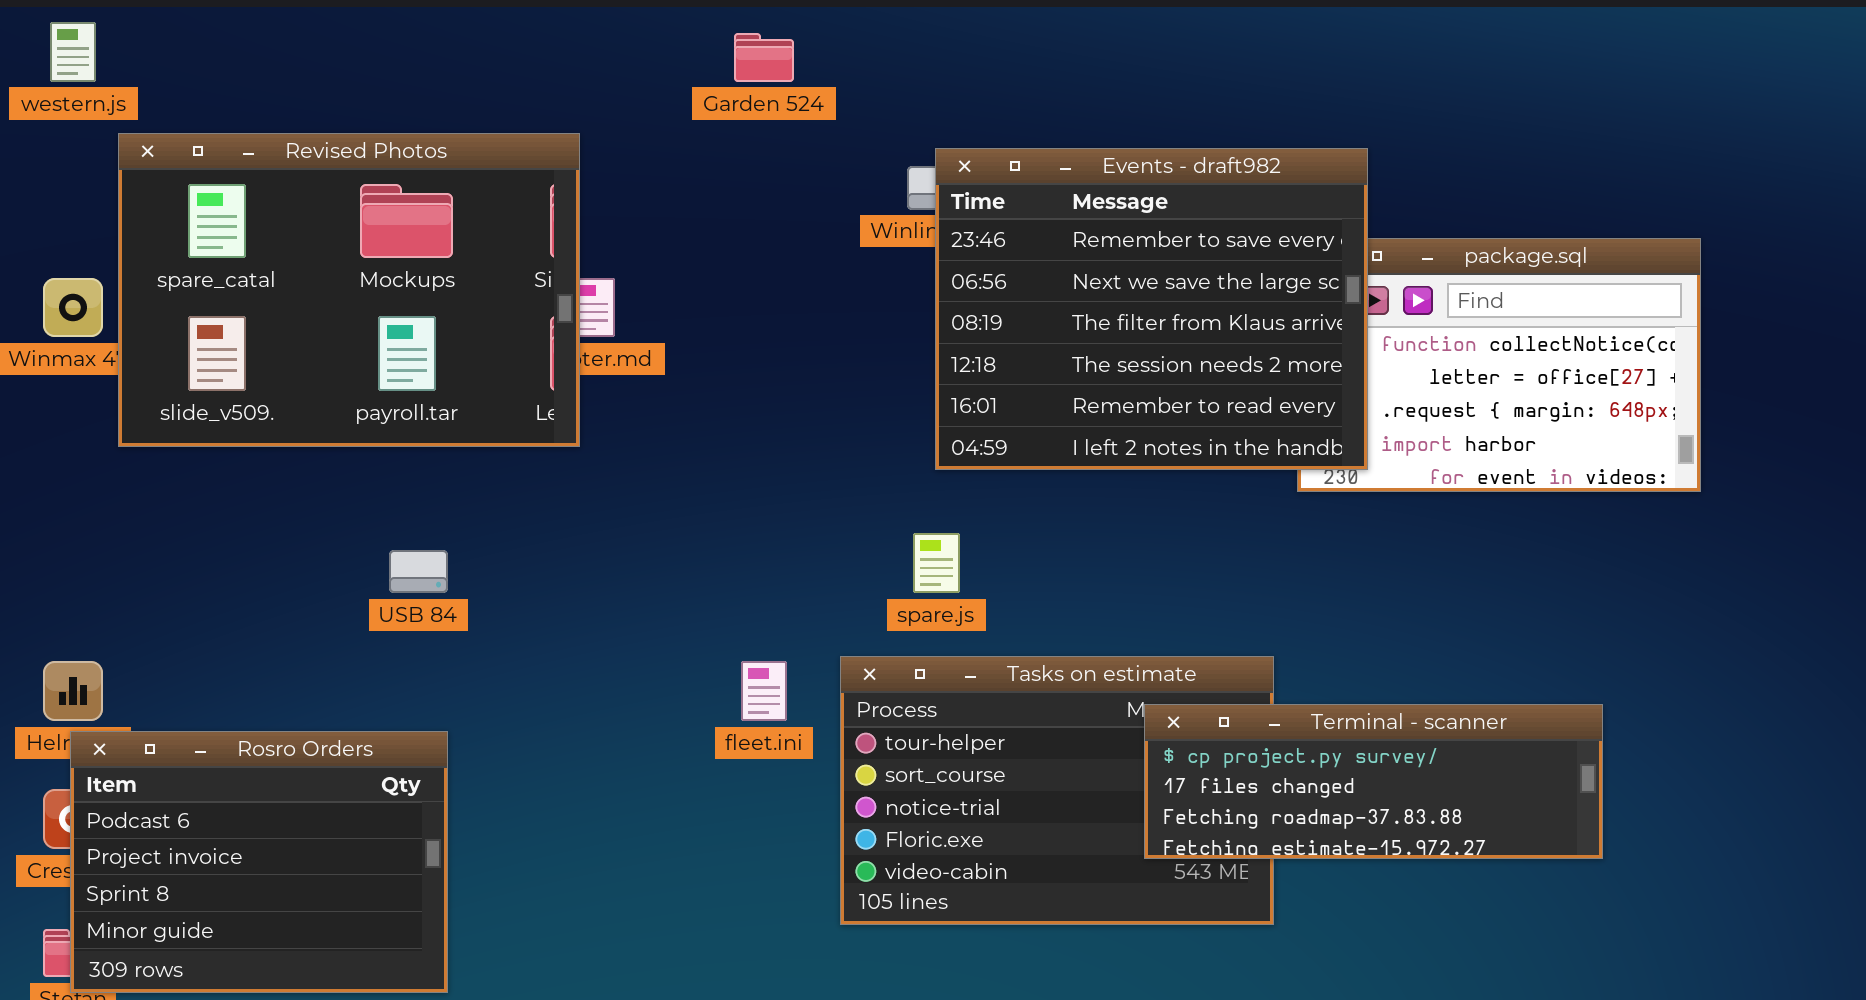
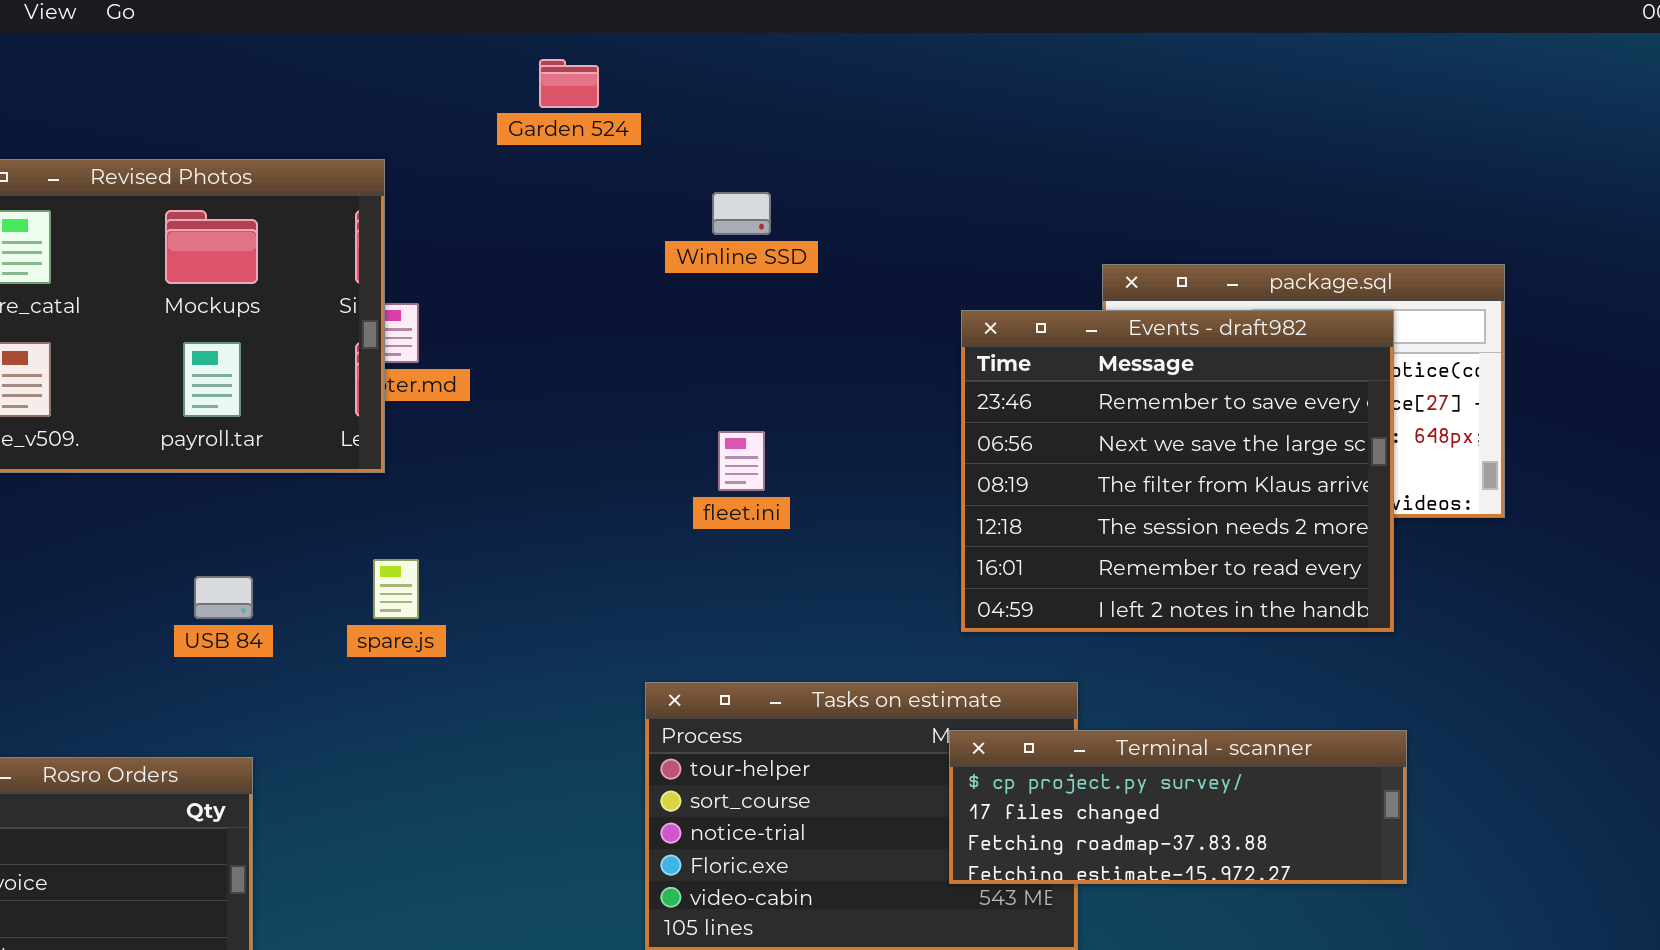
Events - draft982: [935,148,1368,470] -> [961,310,1394,632], moved
spare.js: [913,533,960,593] -> [373,559,419,619], moved
fleet.ini: [741,661,787,721] -> [718,431,765,491], moved

